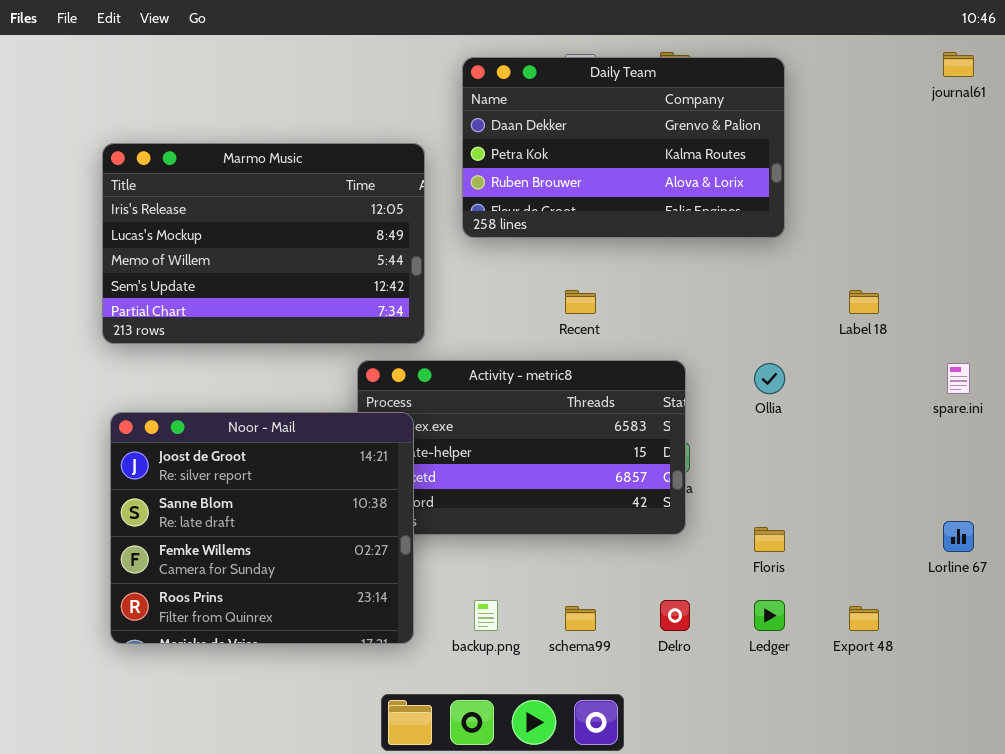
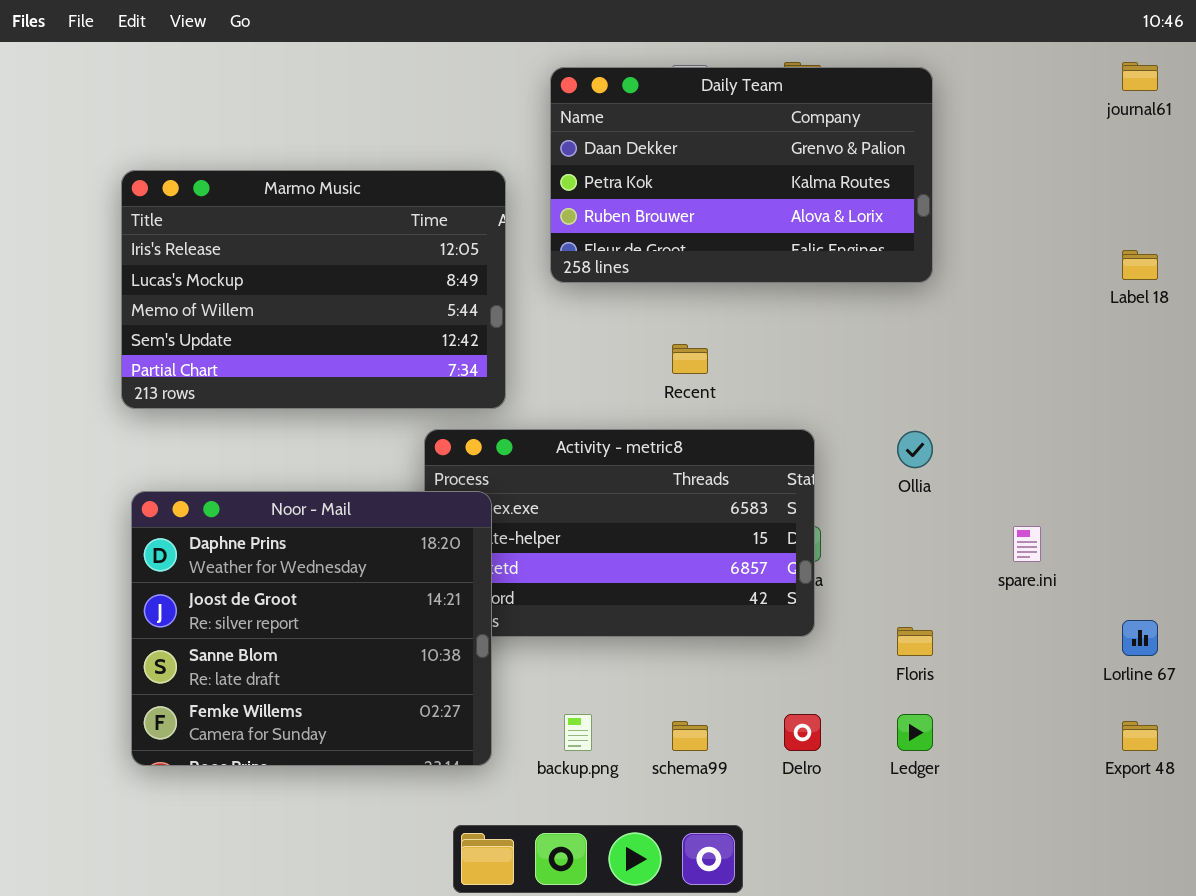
Label 18: [849,290,879,314] -> [1122,250,1158,280], moved
spare.ini: [947,363,970,394] -> [1013,526,1041,562], moved
Noor - Mail: [110,412,414,644] -> [131,491,492,766], scrolled up 1 row
Export 48: [849,606,879,631] -> [1122,721,1158,751], moved

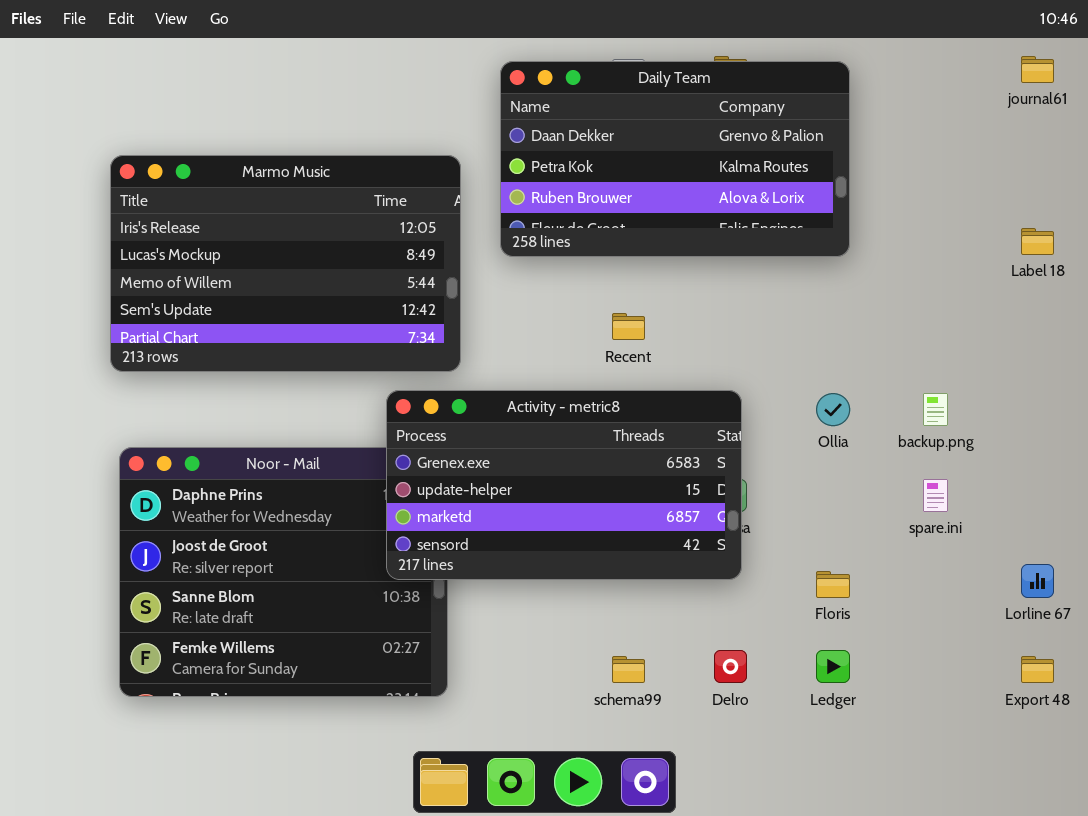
Activity - metric8: [424,429,815,637] -> [386,390,742,580], raised
backup.png: [564,714,592,751] -> [923,393,948,426], moved

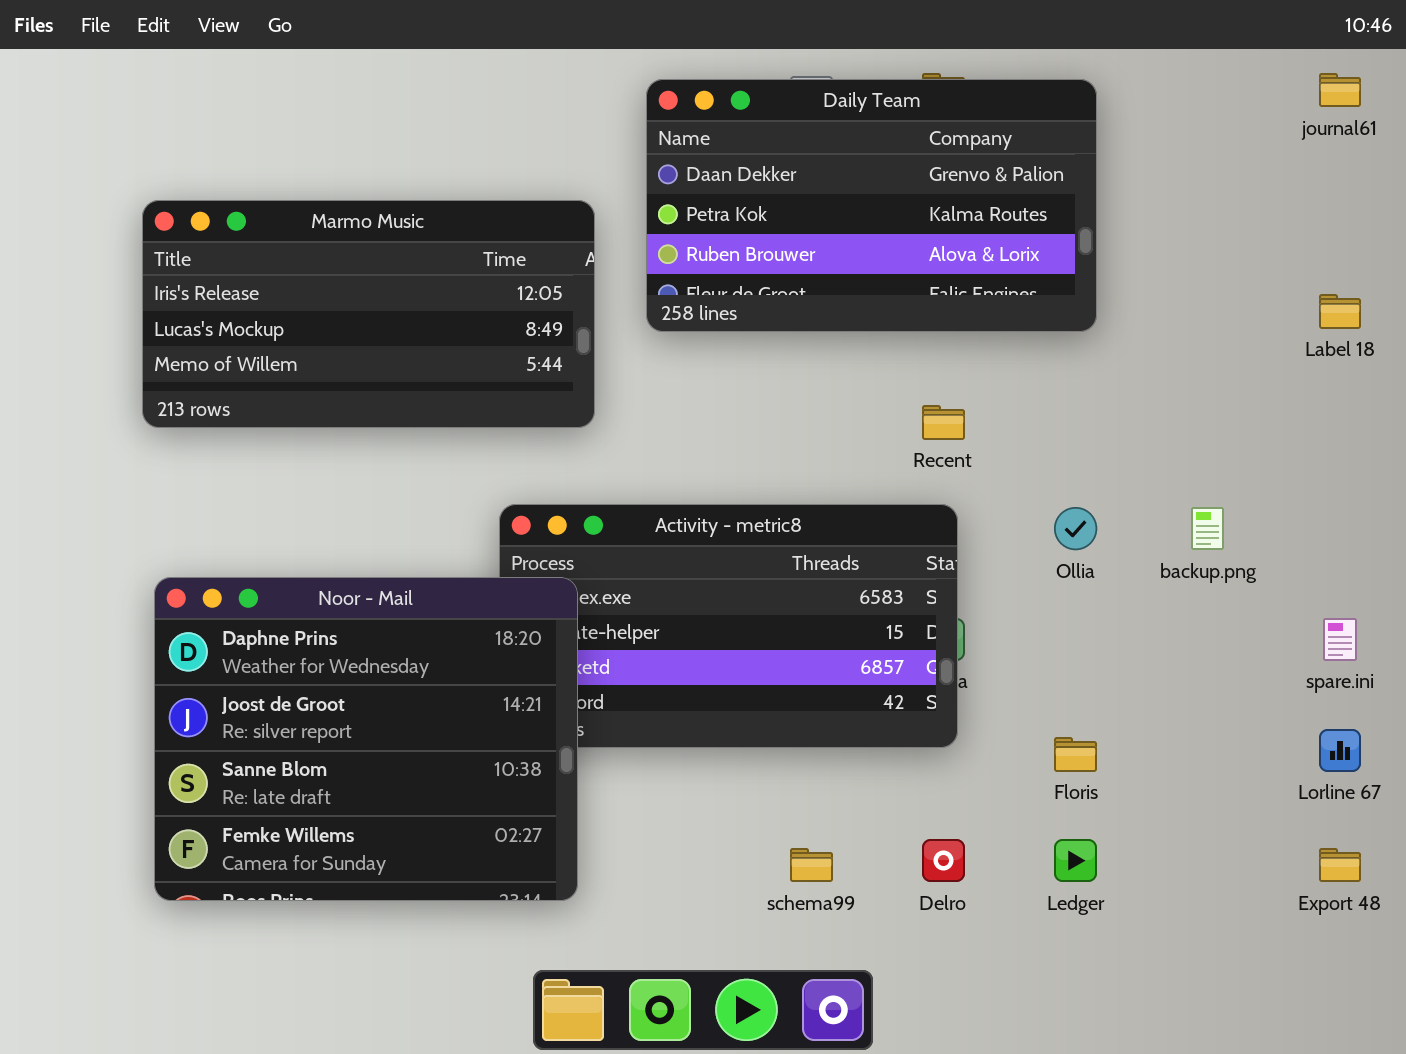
Marmo Music: [110,155,461,372] -> [142,200,595,428], resized
Recent: [612,313,645,340] -> [922,405,965,440], moved
Noor - Mail: [119,447,448,697] -> [154,577,578,901], raised
spare.ini: [923,479,948,512] -> [1323,618,1357,661], moved

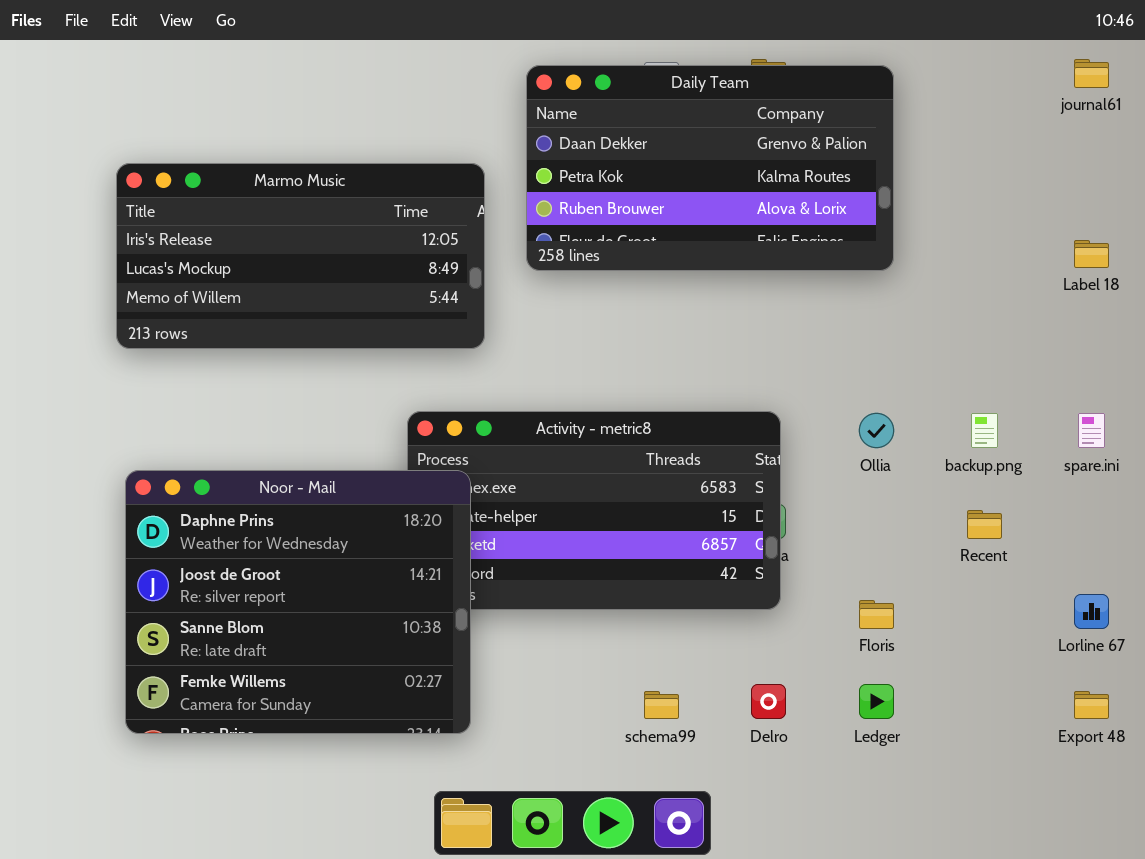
Recent: [922,405,965,440] -> [967,510,1002,539], moved
spare.ini: [1323,618,1357,661] -> [1078,413,1105,448], moved

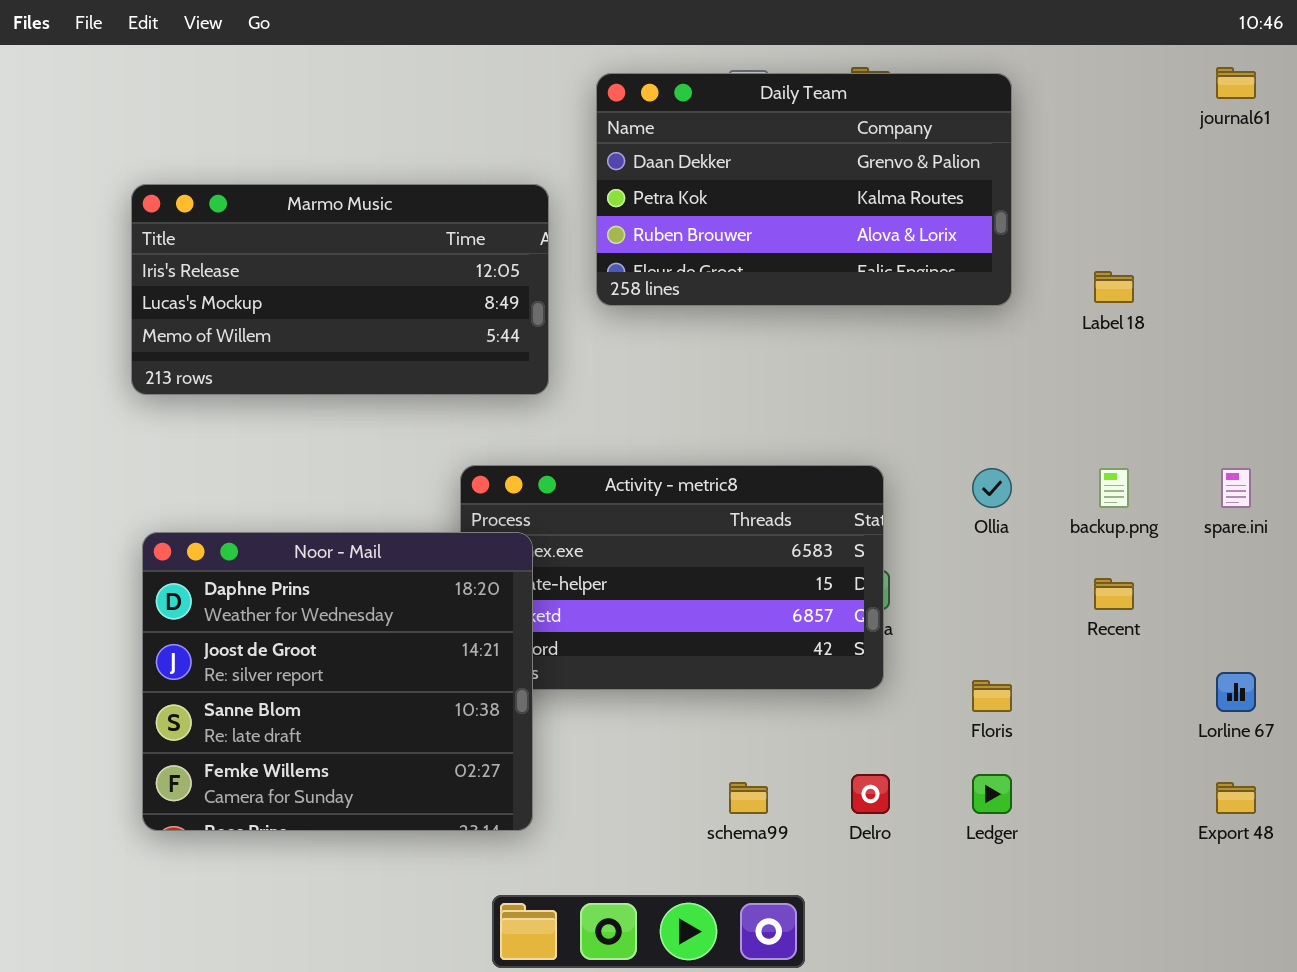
Label 18: [1074,240,1109,268] -> [1094,271,1134,303], moved

